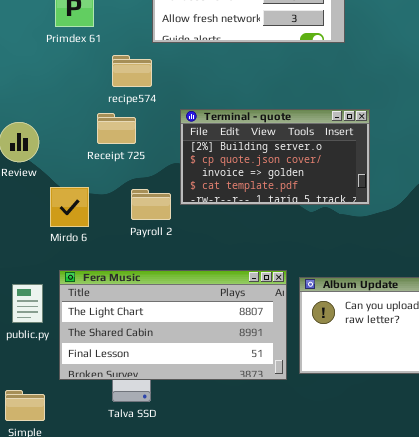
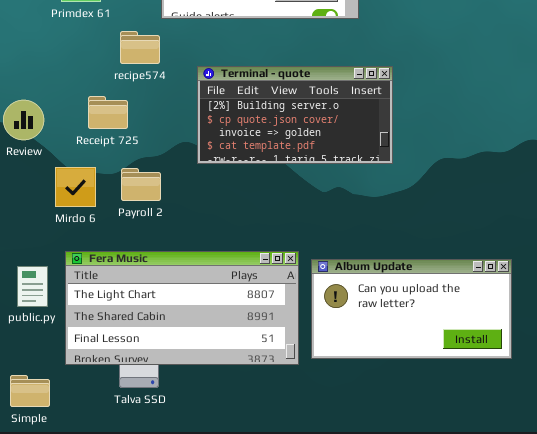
Terminal - quote: [180,109,370,205] -> [197,66,393,164], moved
Receipt 725: [97,113,136,144] -> [88,96,128,129], moved
Payroll 2: [131,189,171,220] -> [121,168,161,201], moved

